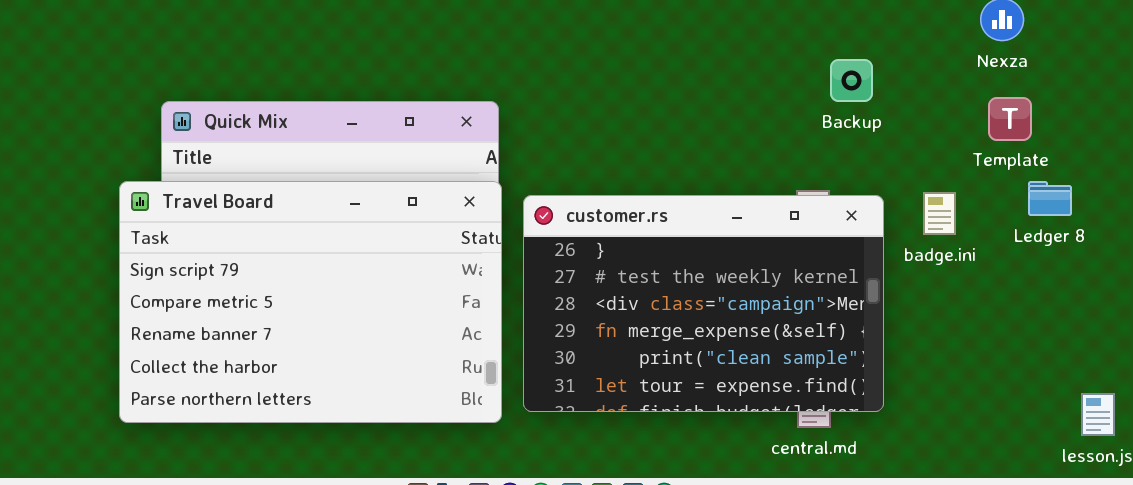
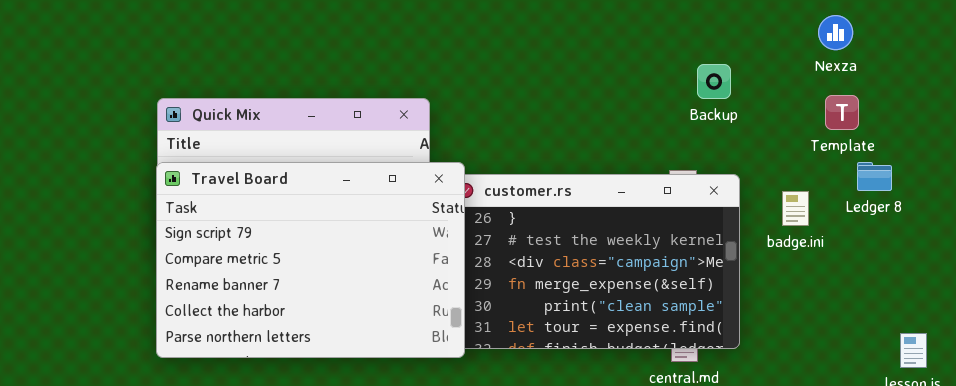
Travel Board: [119,181,502,423] -> [156,162,465,358], moved
badge.ini: [923,192,956,235] -> [782,191,809,226], moved

